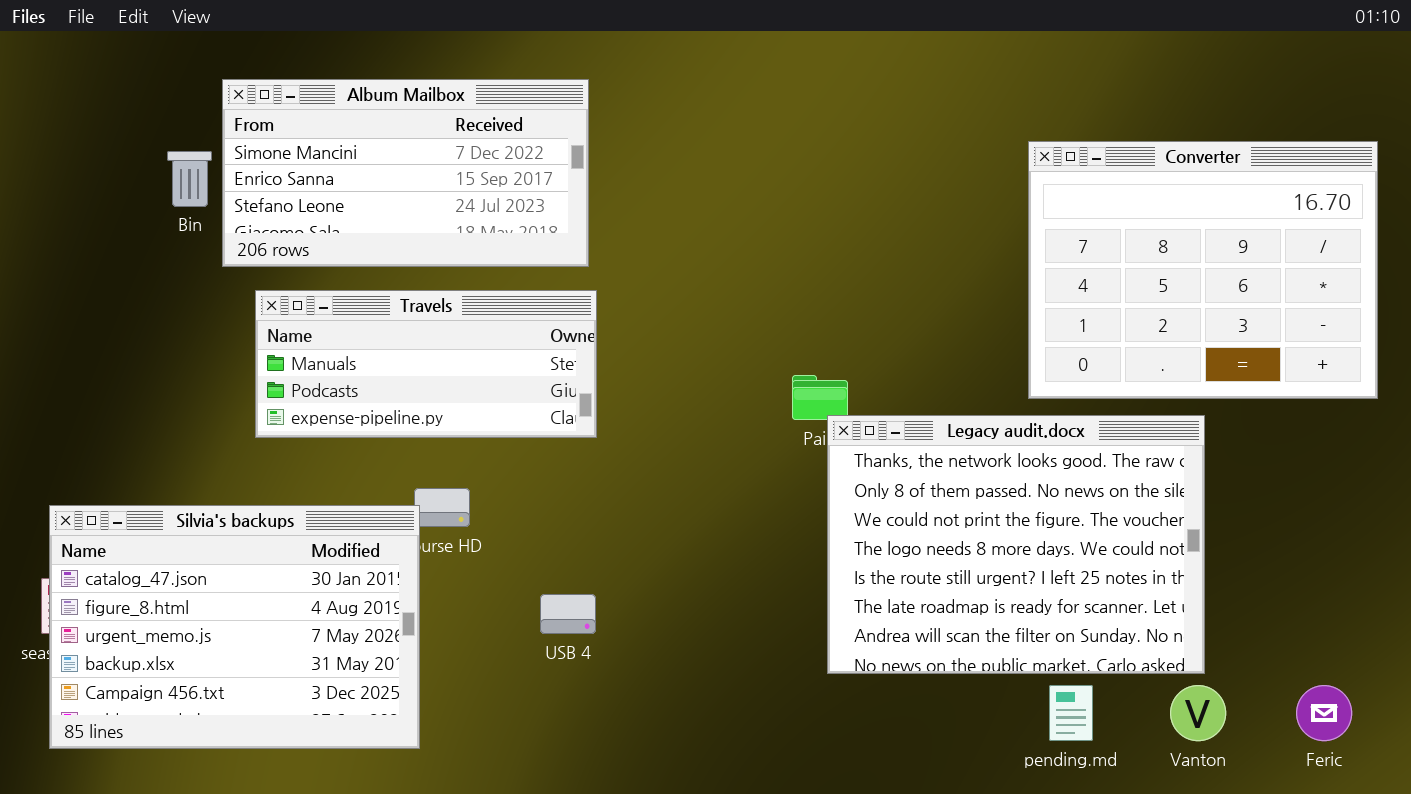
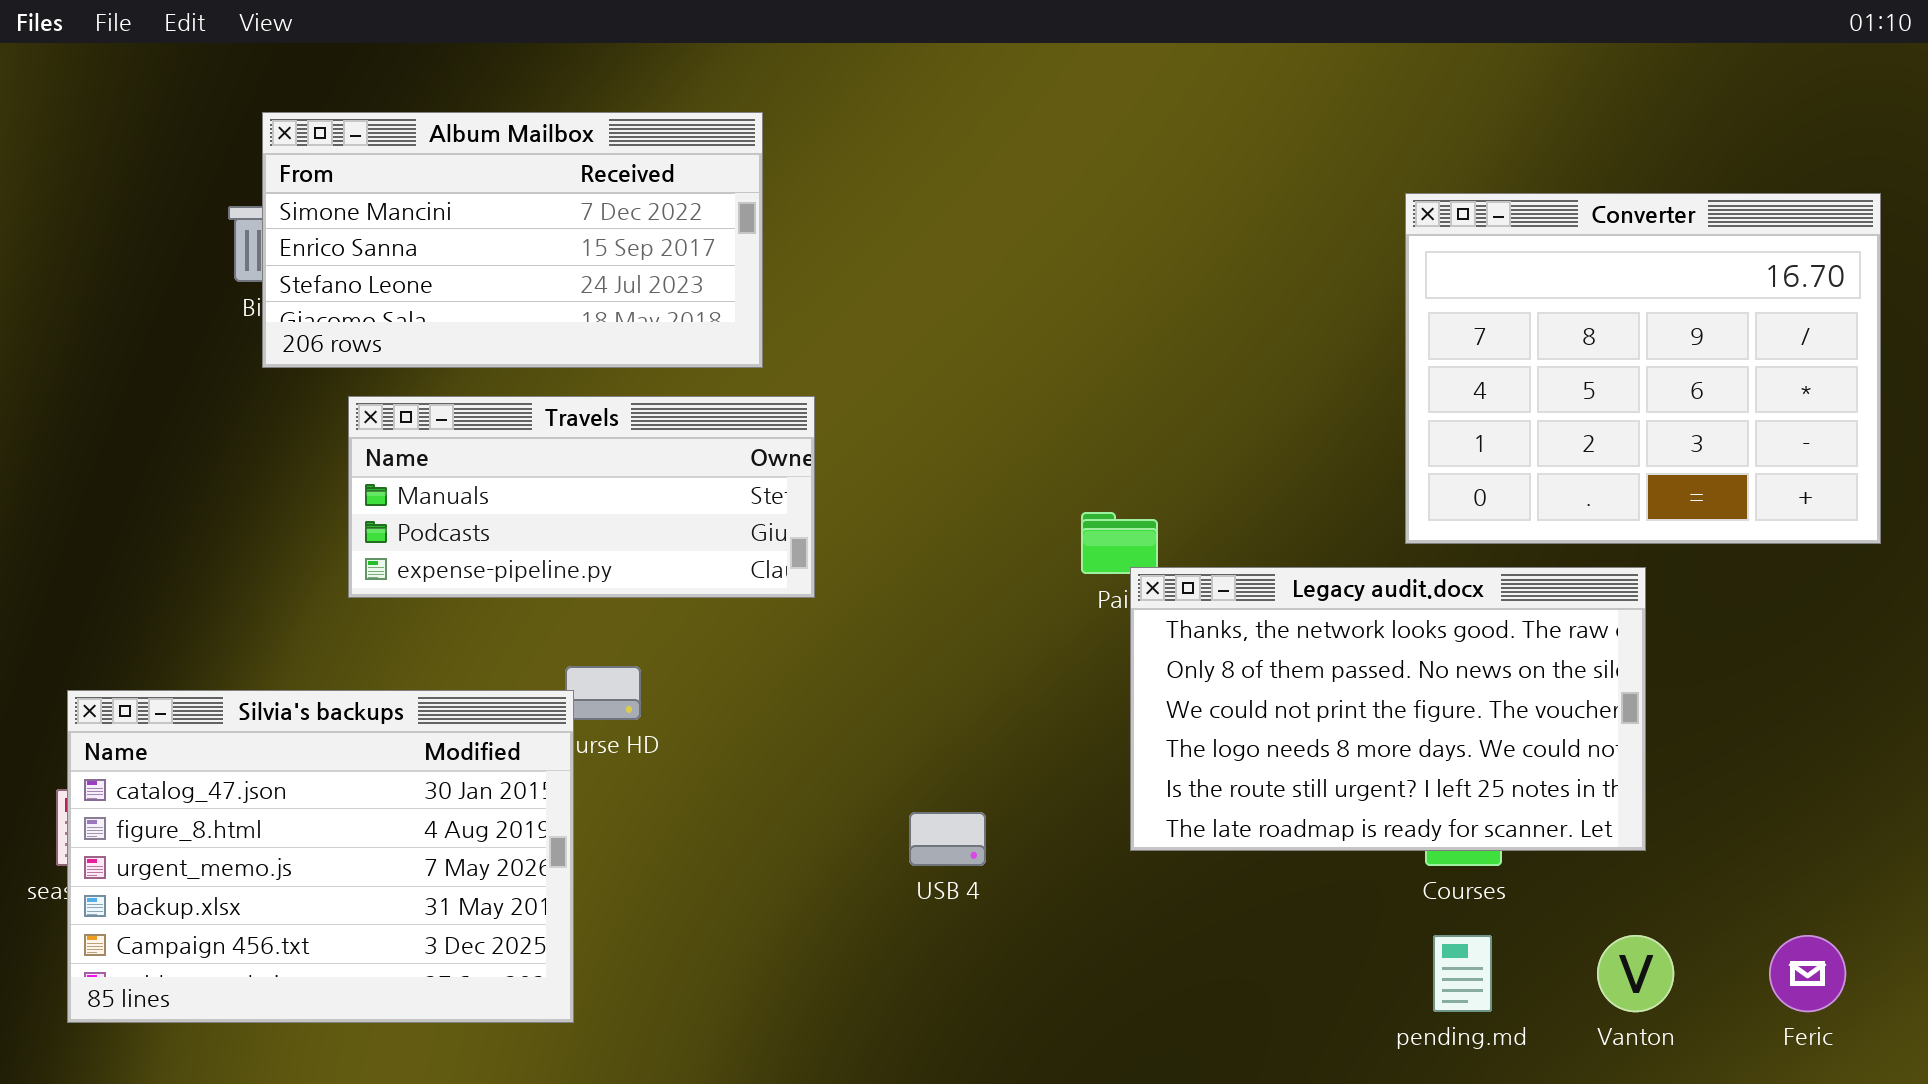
Album Mailbox: [222,79,589,267] -> [262,112,763,368], moved
Legacy audit.docx: [827,415,1205,674] -> [1130,567,1646,851], resized
USB 4: [540,594,596,634] -> [909,812,986,866], moved

